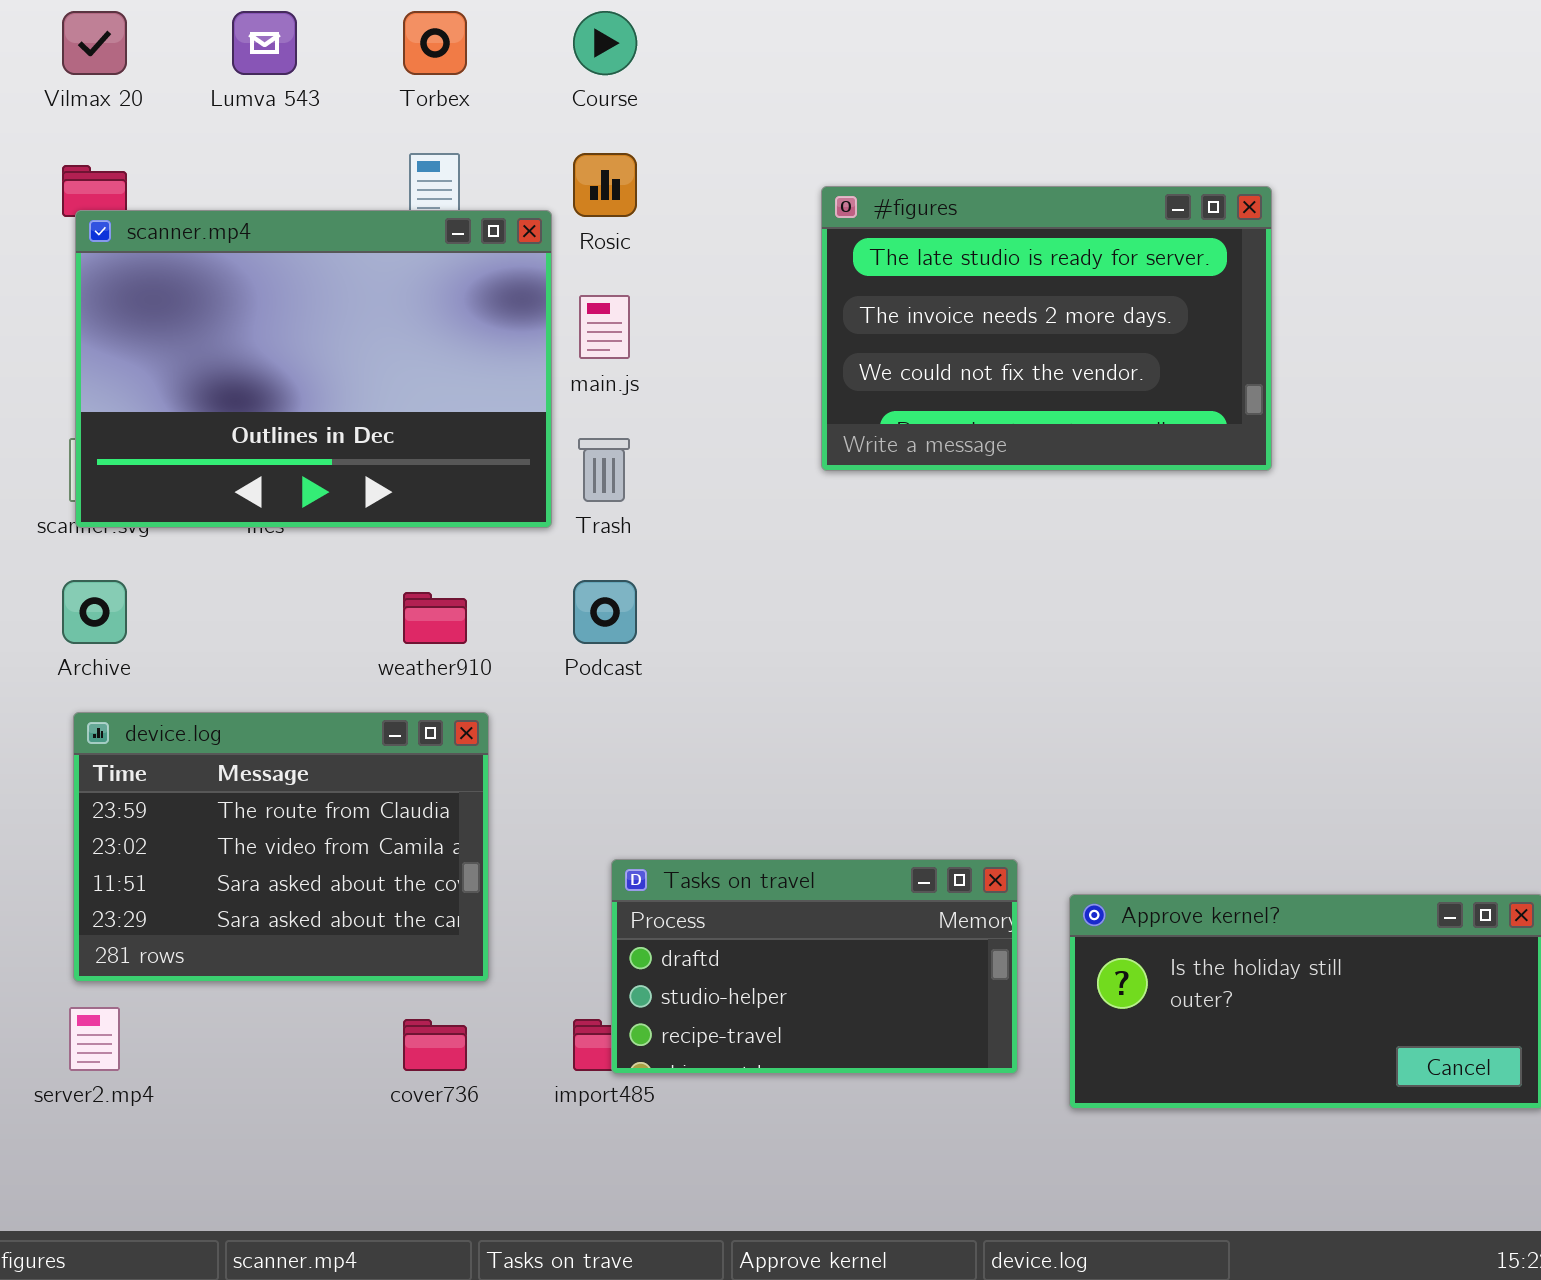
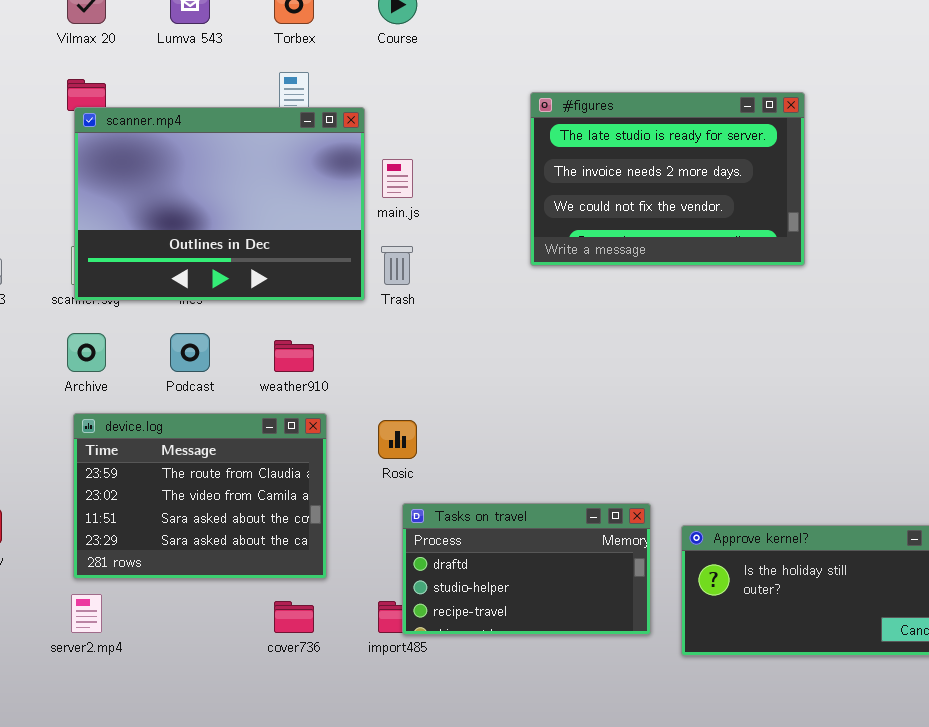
Rosic: [573,153,637,217] -> [378,420,417,459], moved
Podcast: [573,580,637,644] -> [170,333,210,372], moved

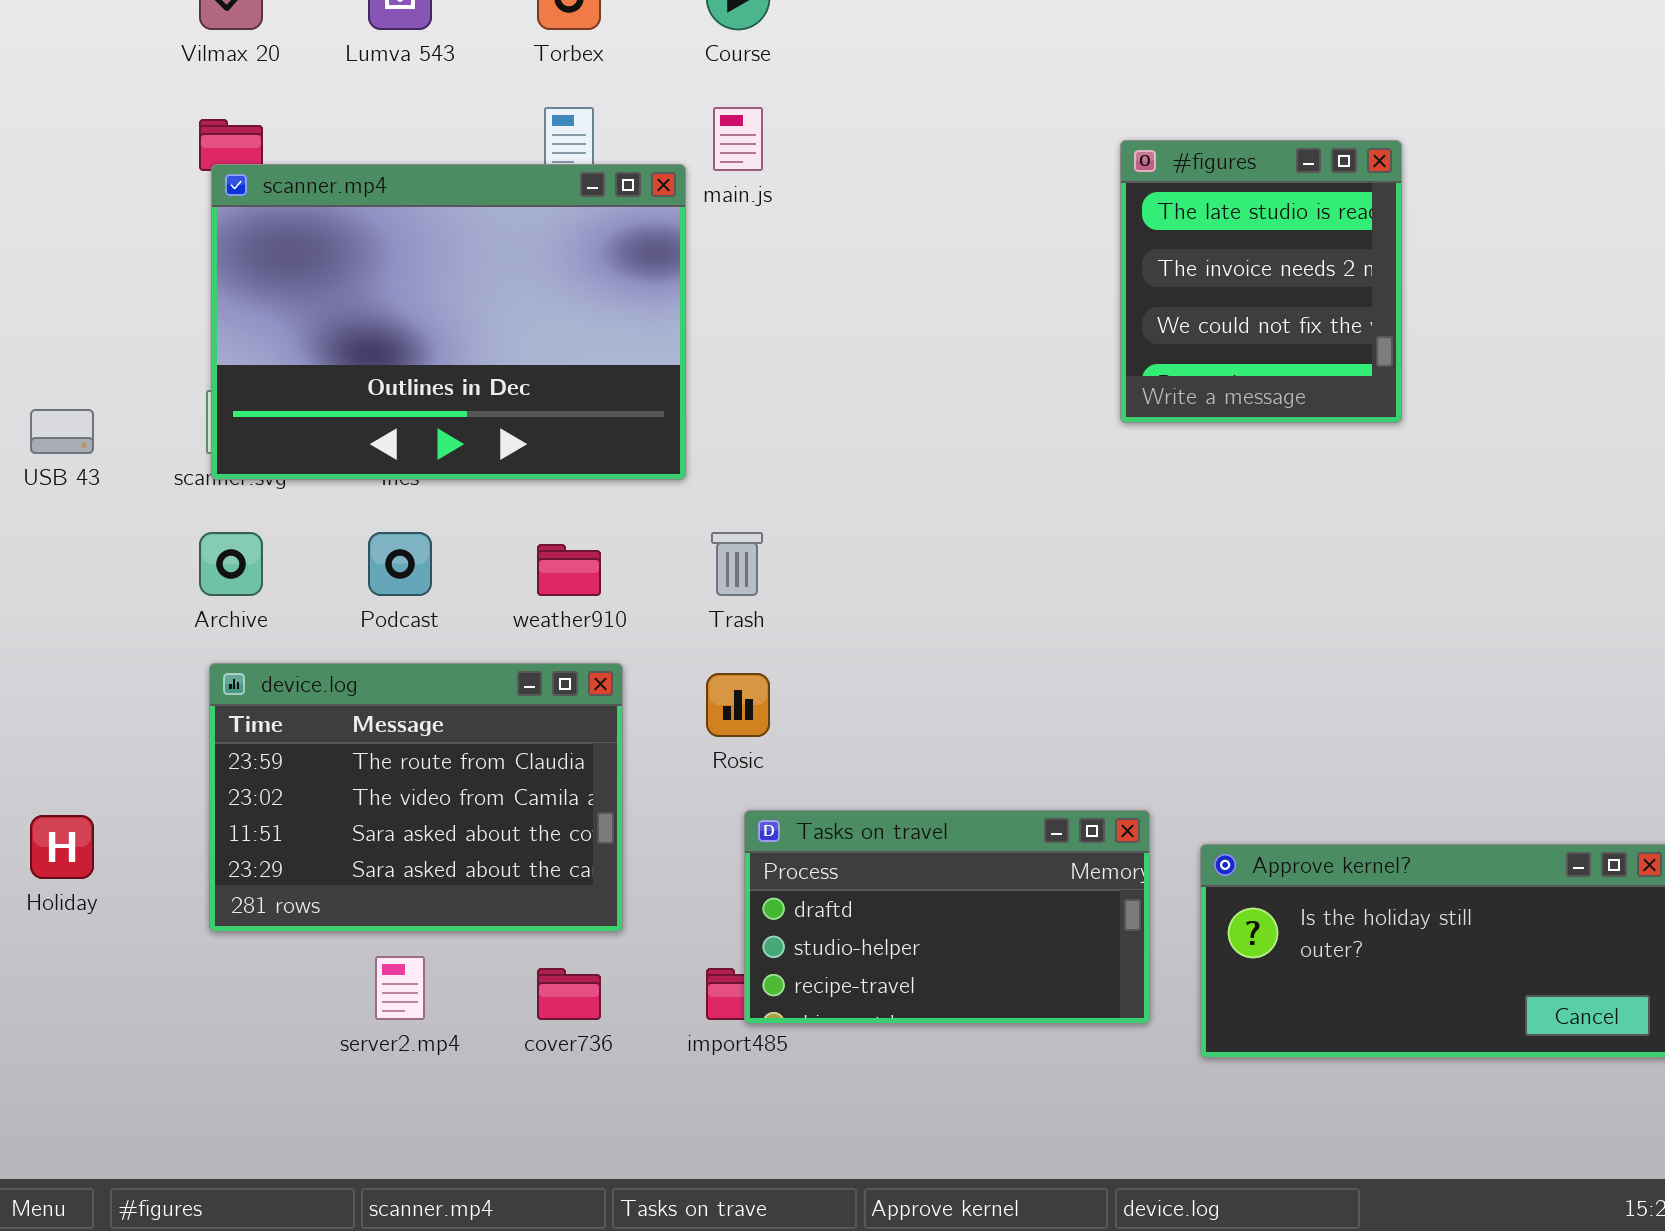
#figures: [530,92,805,266] -> [1120,140,1402,423], resized
main.js: [382,159,413,198] -> [713,107,763,171], moved
Trash: [381,246,413,285] -> [711,532,763,596], moved
server2.mp4: [71,594,102,633] -> [375,956,425,1020], moved

